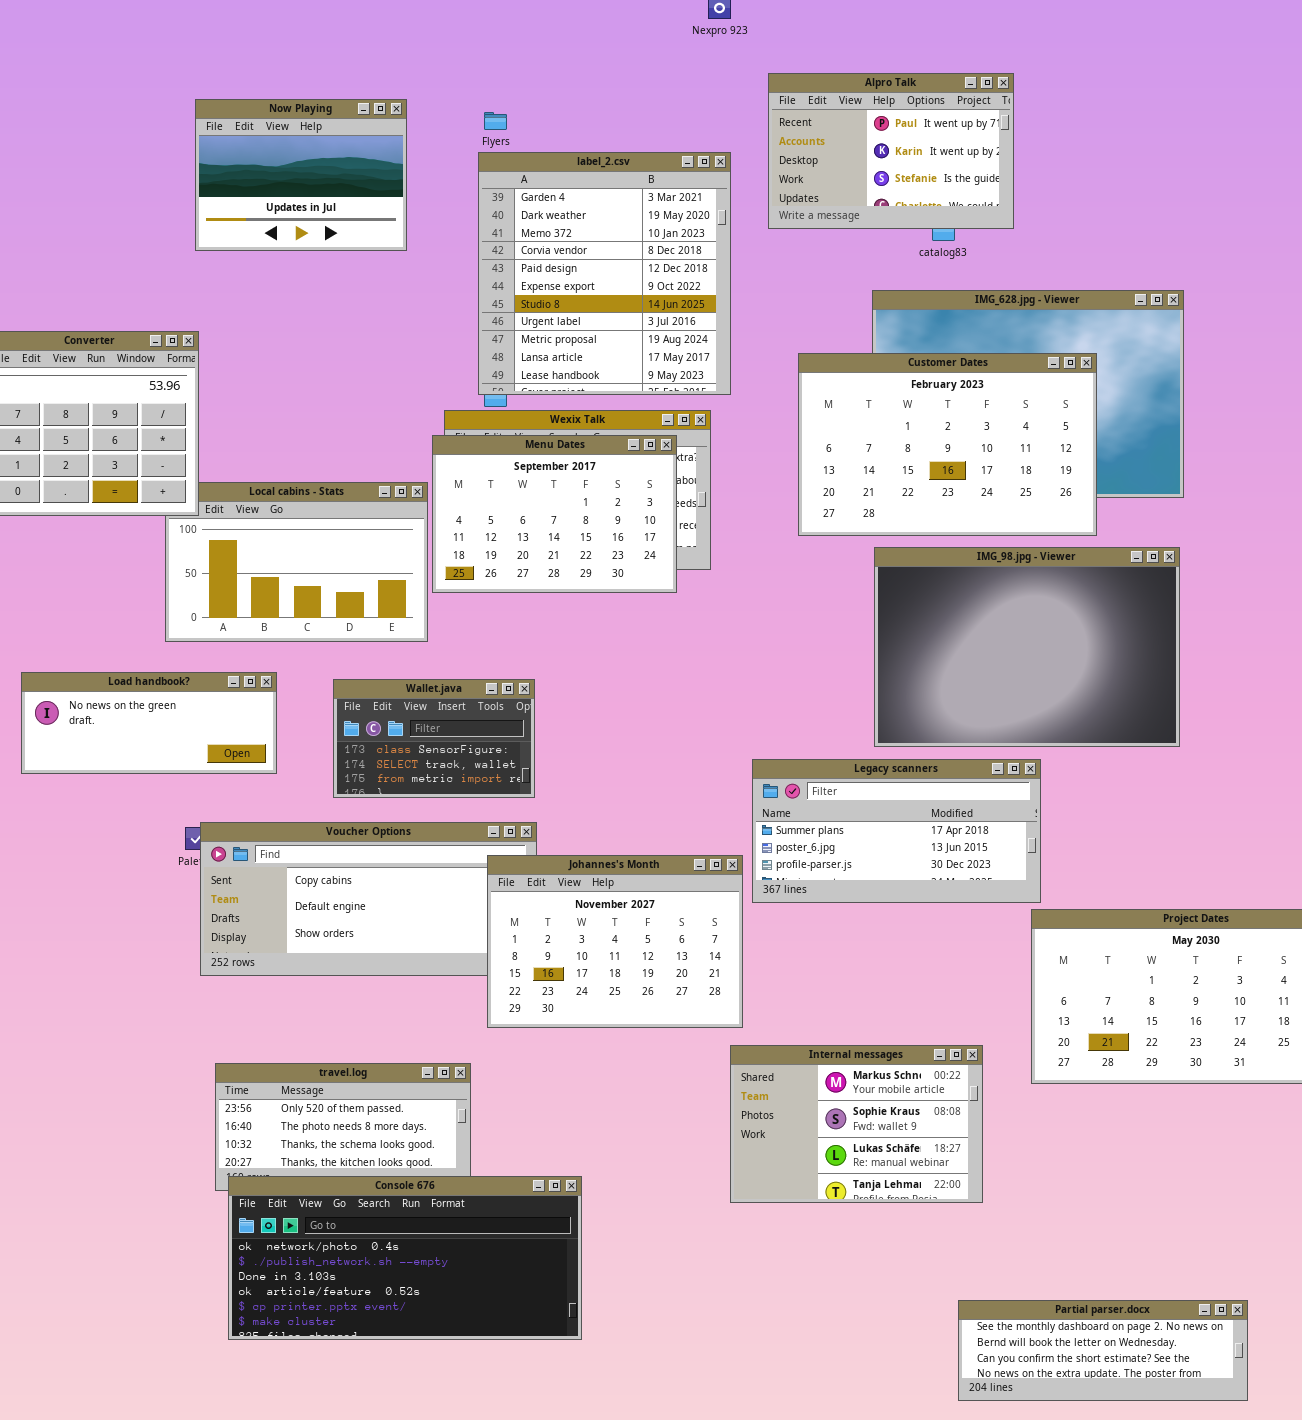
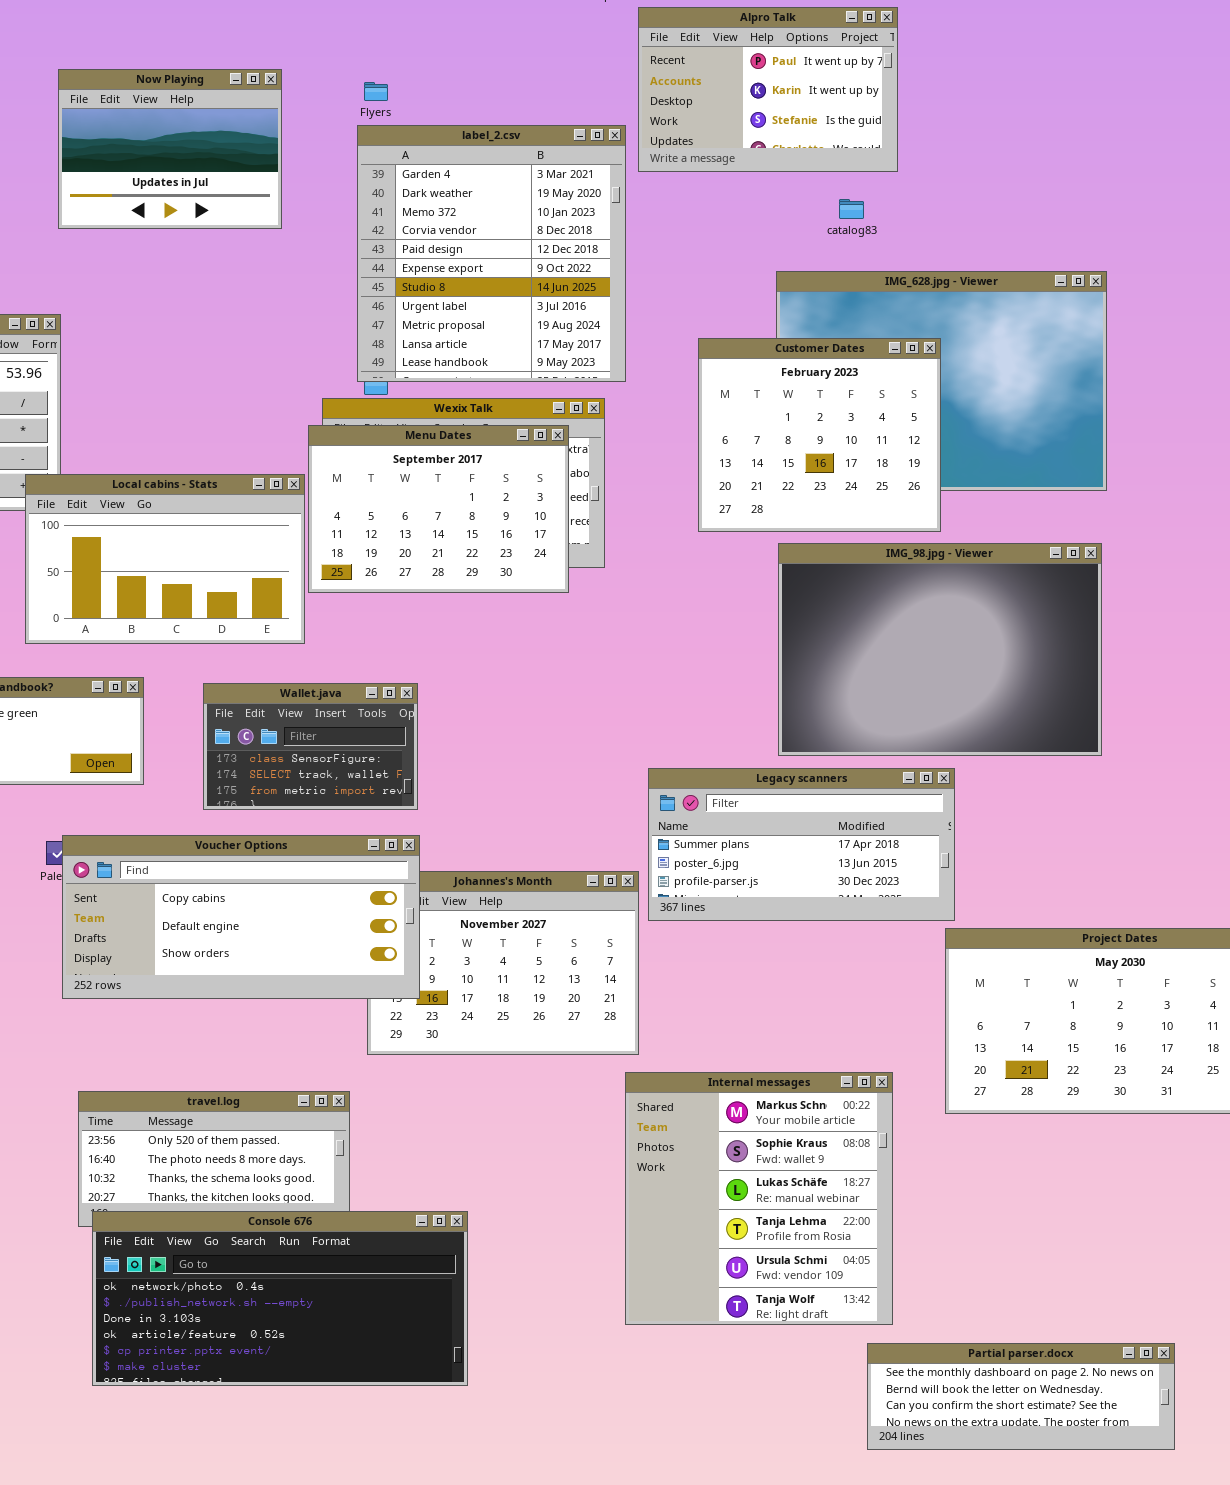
Alpro Talk: [768,73,1014,229] -> [638,7,898,172], moved
Customer Dates: [798,353,1097,536] -> [698,338,941,532], resized
Local cabins - Stats: [165,482,428,642] -> [25,474,305,644], raised
Voucher Options: [200,822,537,976] -> [62,835,420,999], raised
Internal messages: [730,1045,983,1203] -> [625,1072,893,1325], resized

